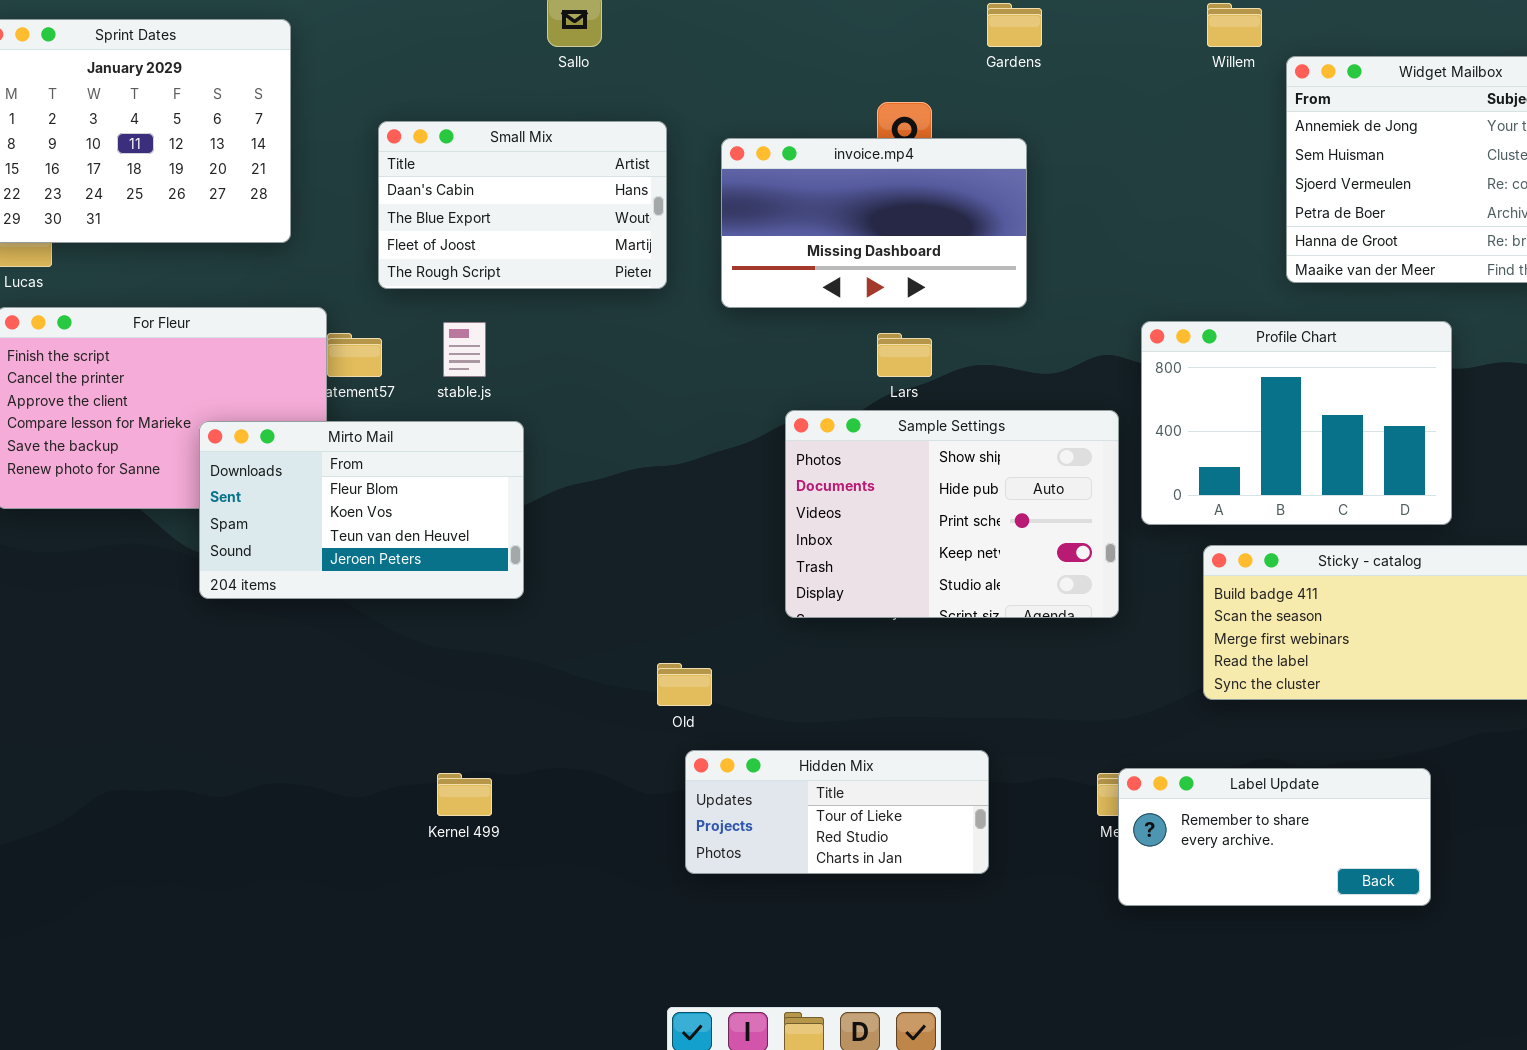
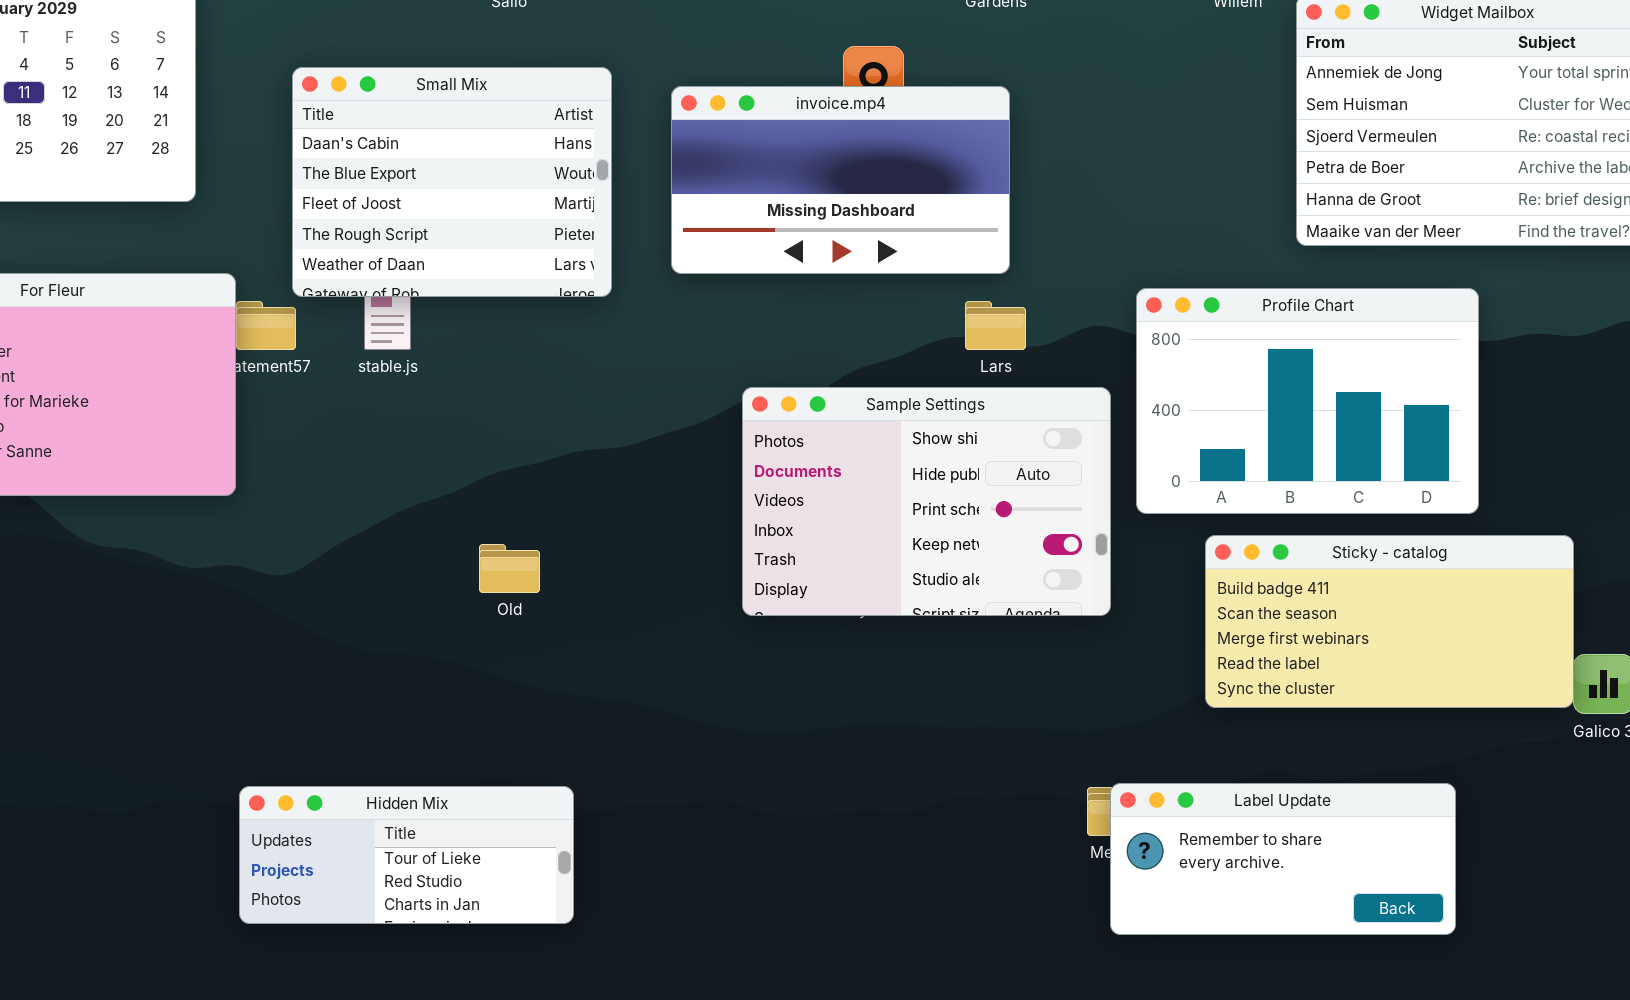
Small Mix: [378,121,667,289] -> [292,67,612,297], resized
Lars: [877,333,932,377] -> [965,301,1026,350], moved
Mirto Mail: [199,421,524,599] -> none, closed
Old: [657,663,712,706] -> [479,544,540,593], moved
Hidden Mix: [685,750,989,874] -> [239,786,574,924], moved

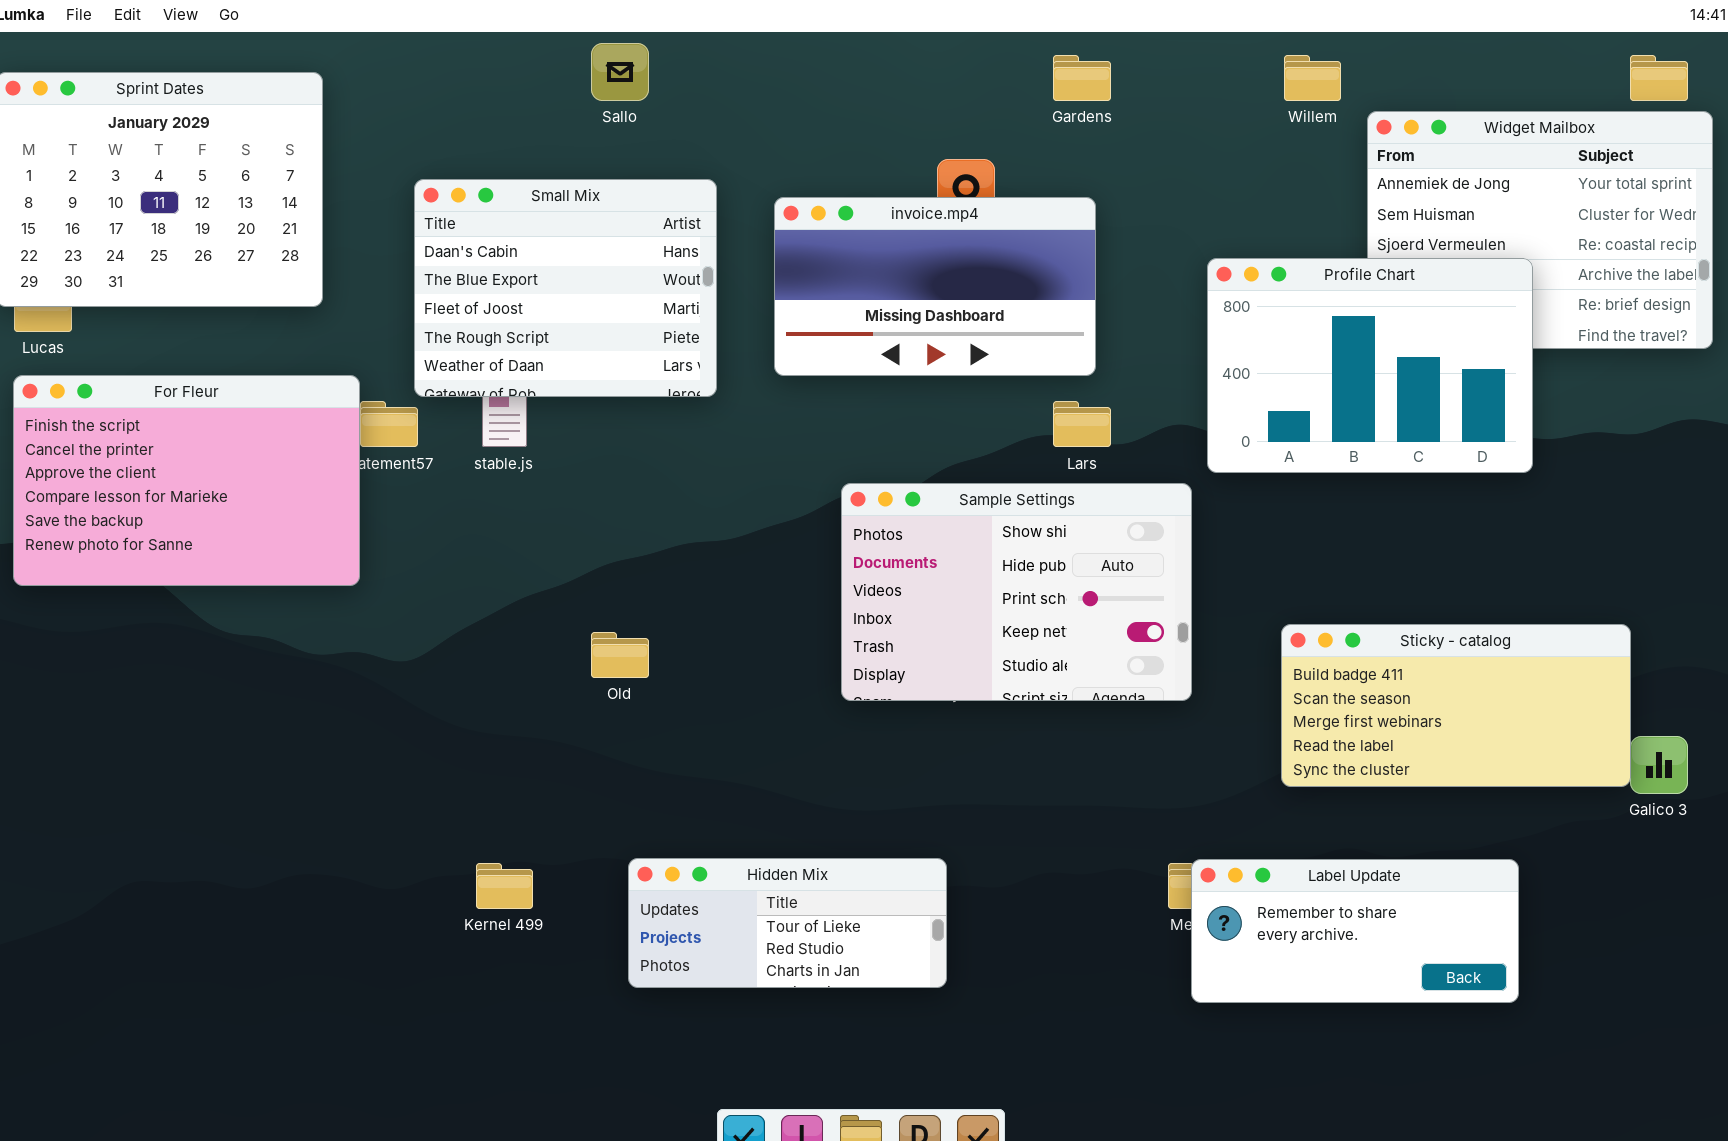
Profile Chart: [1136,288,1479,514] -> [1207,258,1533,473], moved
Hidden Mix: [239,786,574,924] -> [628,858,947,988], moved

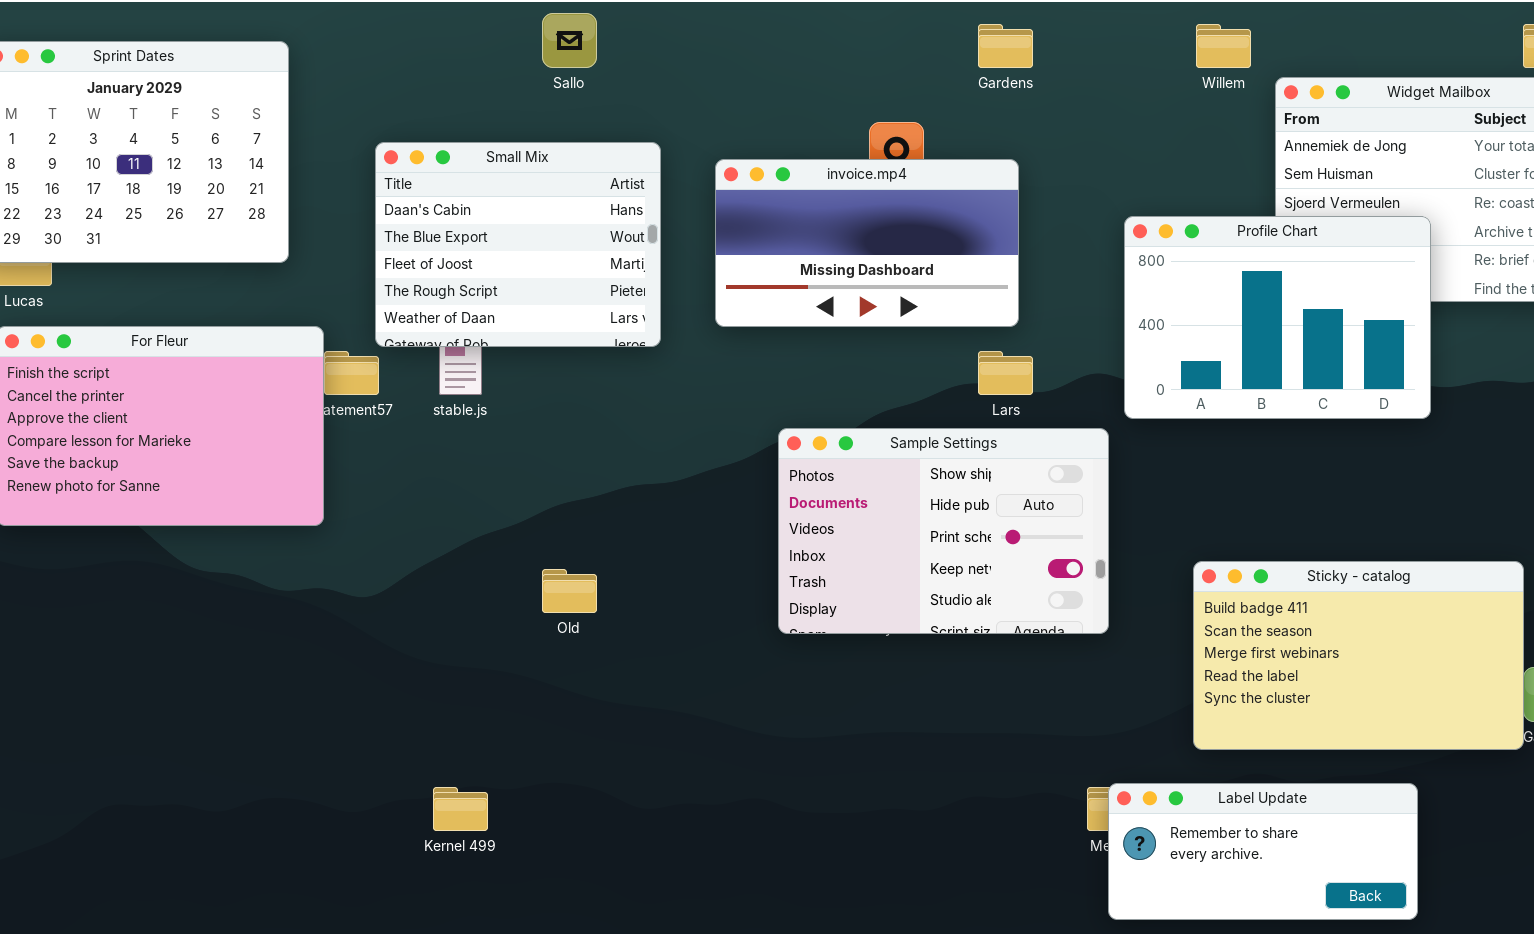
Sticky - catalog: [1281,624,1631,787] -> [1193,561,1524,750], resized
Hidden Mix: [628,858,947,988] -> none, closed

